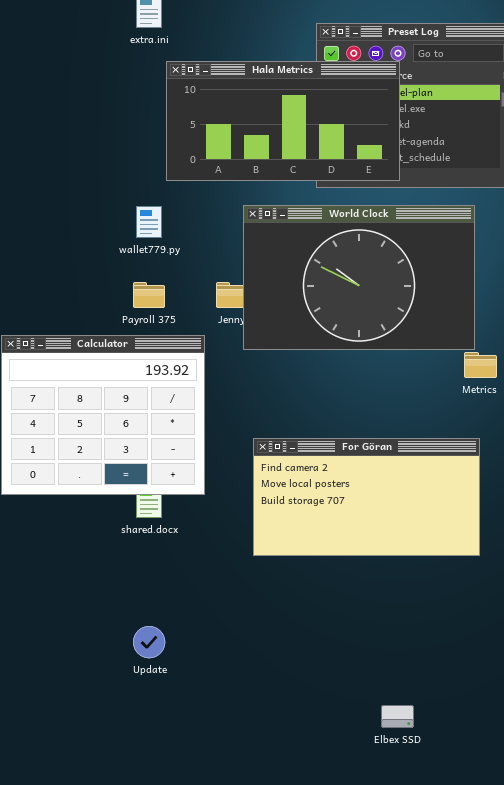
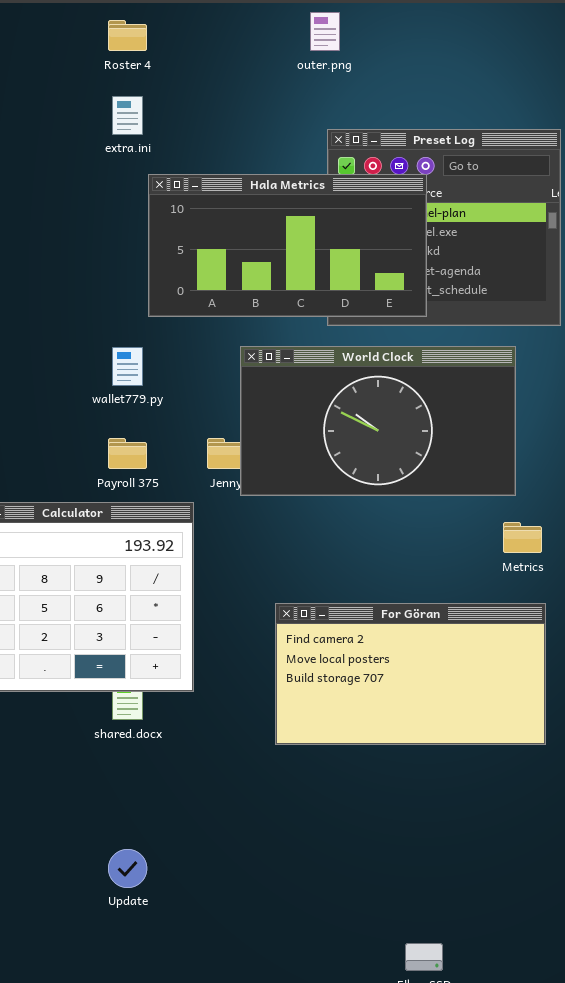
World Clock: [243,205,475,350] -> [240,346,516,496], resized
For Göran: [253,438,480,556] -> [275,603,546,745], moved

